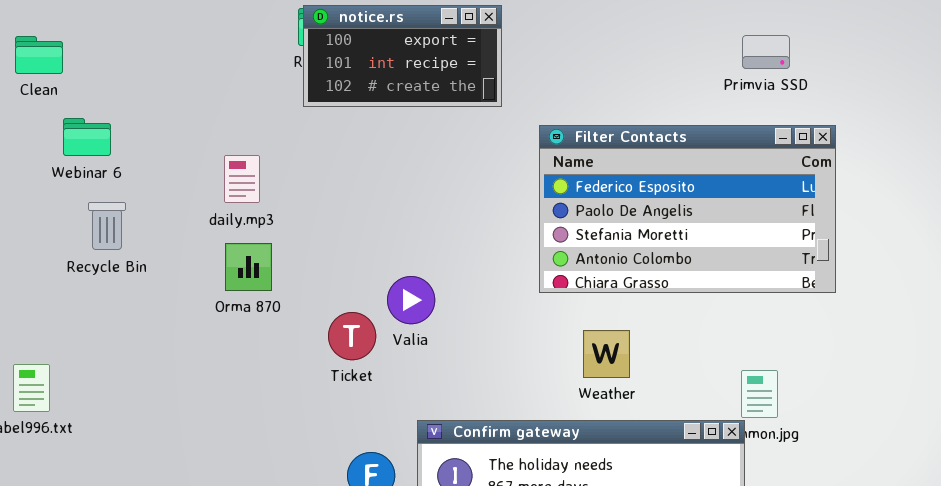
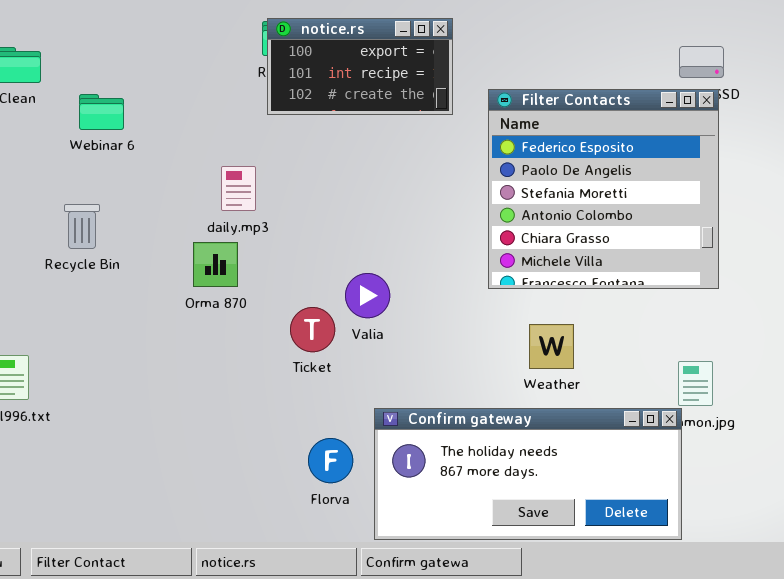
Webinar 6: [63,118,111,156] -> [79,94,124,130], moved
Filter Contacts: [539,125,836,293] -> [488,89,719,289], resized
daily.mp3: [224,155,260,203] -> [221,166,256,211], moved

